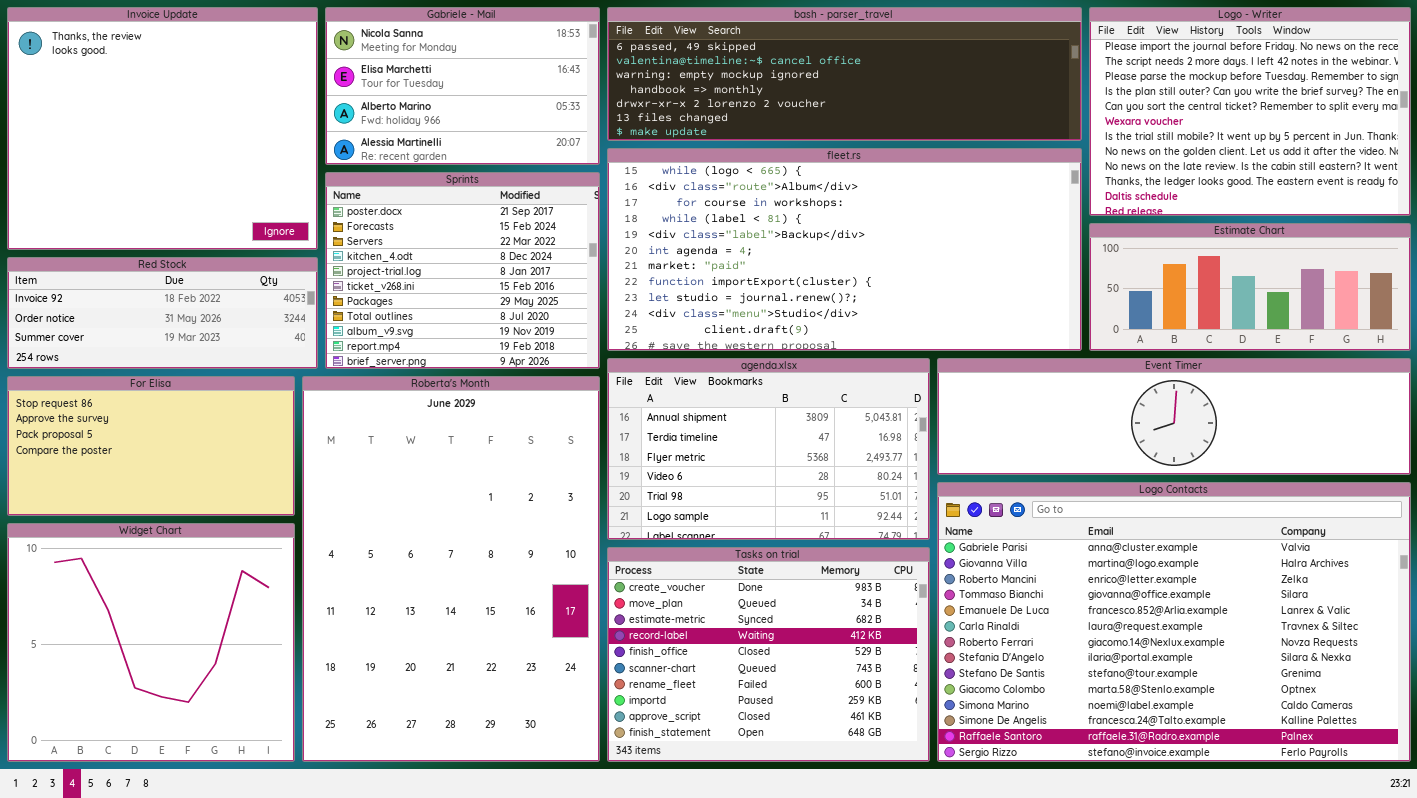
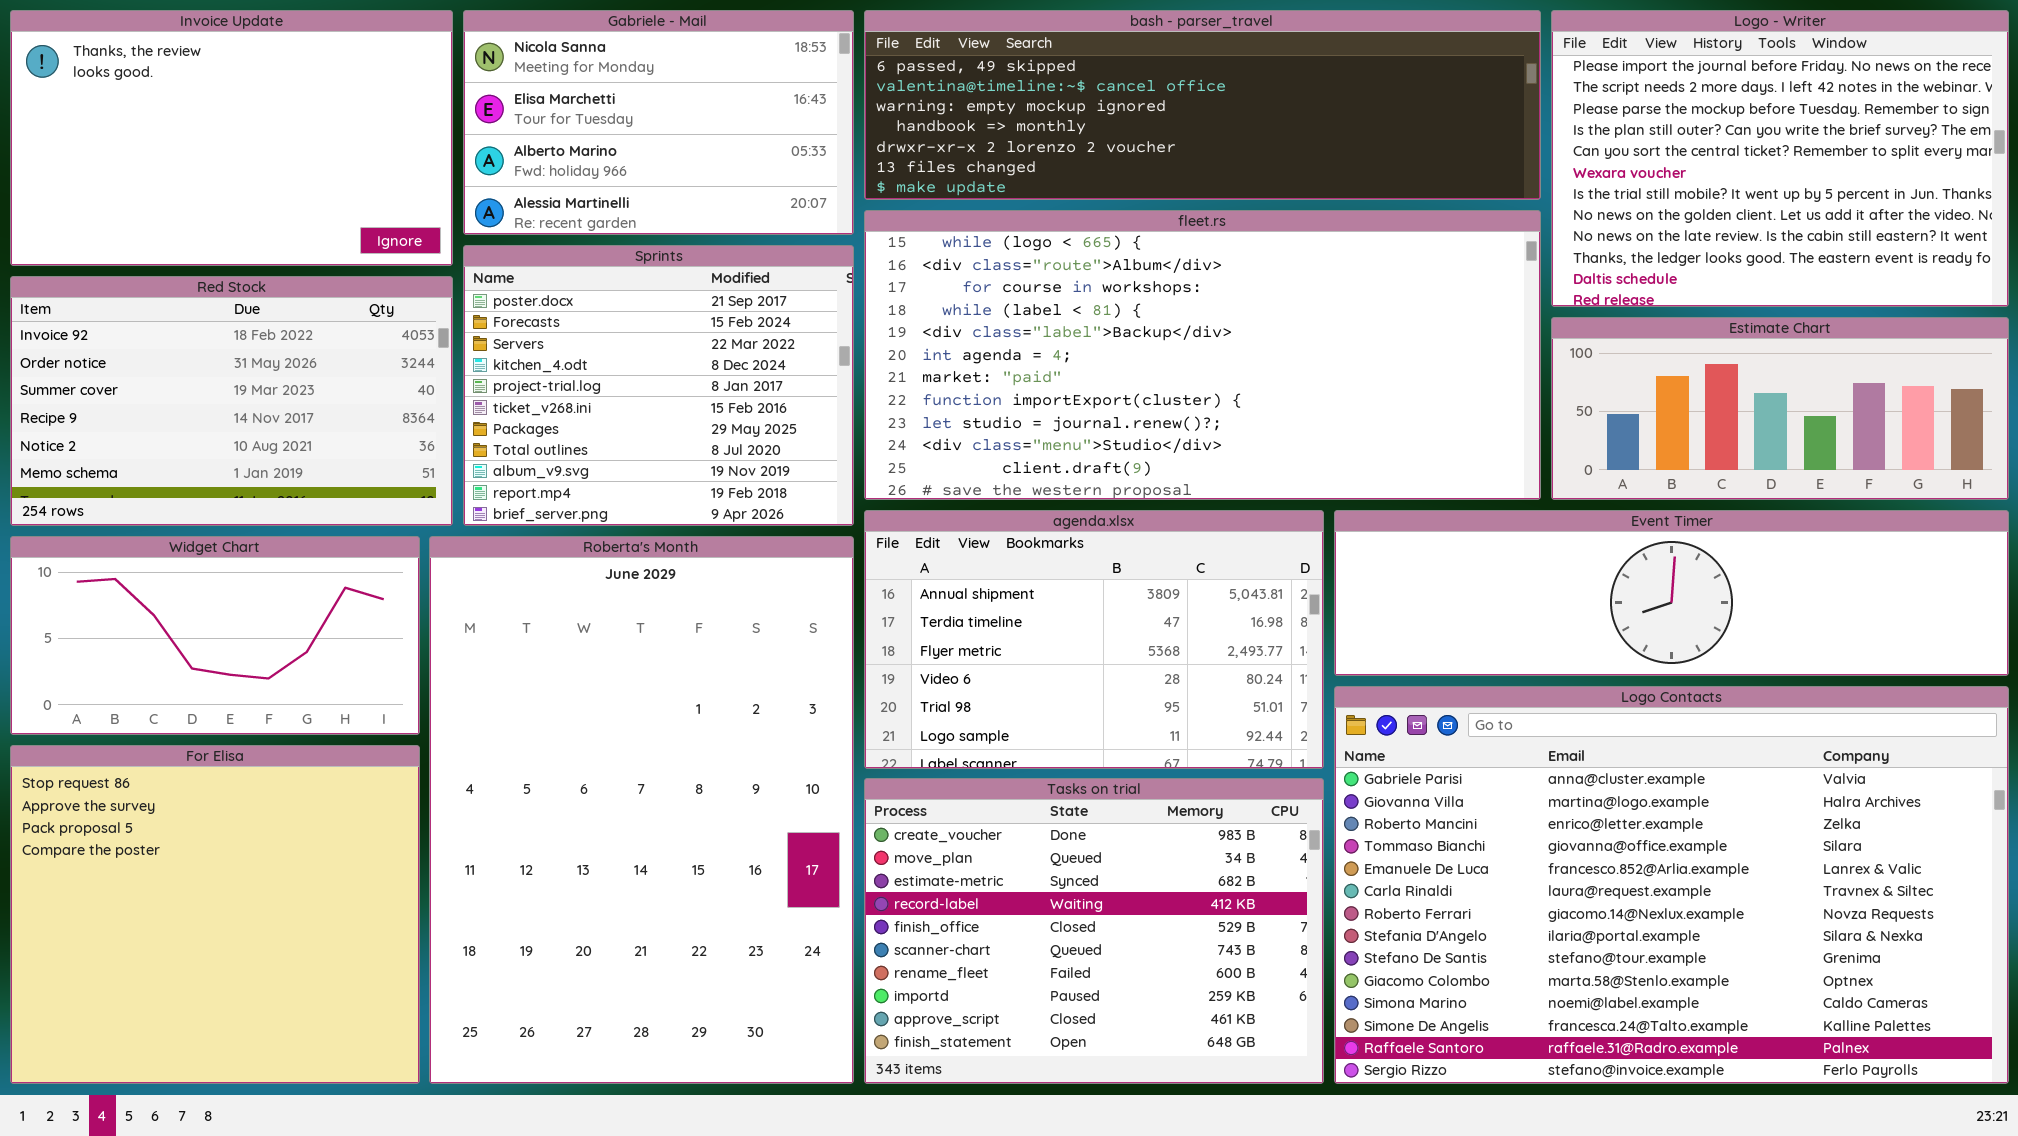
Invoice Update: [7,7,318,250] -> [10,10,453,266], resized
Red Stock: [7,257,318,369] -> [10,276,453,526], resized
For Elisa: [7,376,295,516] -> [10,745,420,1084], moved, resized
Widget Chart: [7,523,295,762] -> [10,536,420,735], moved, resized

